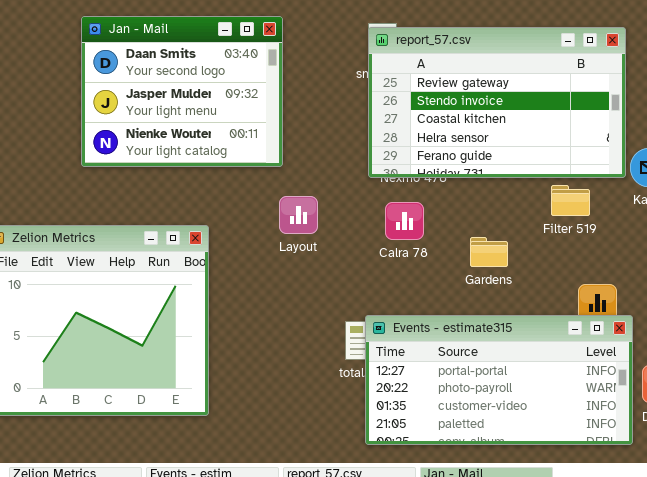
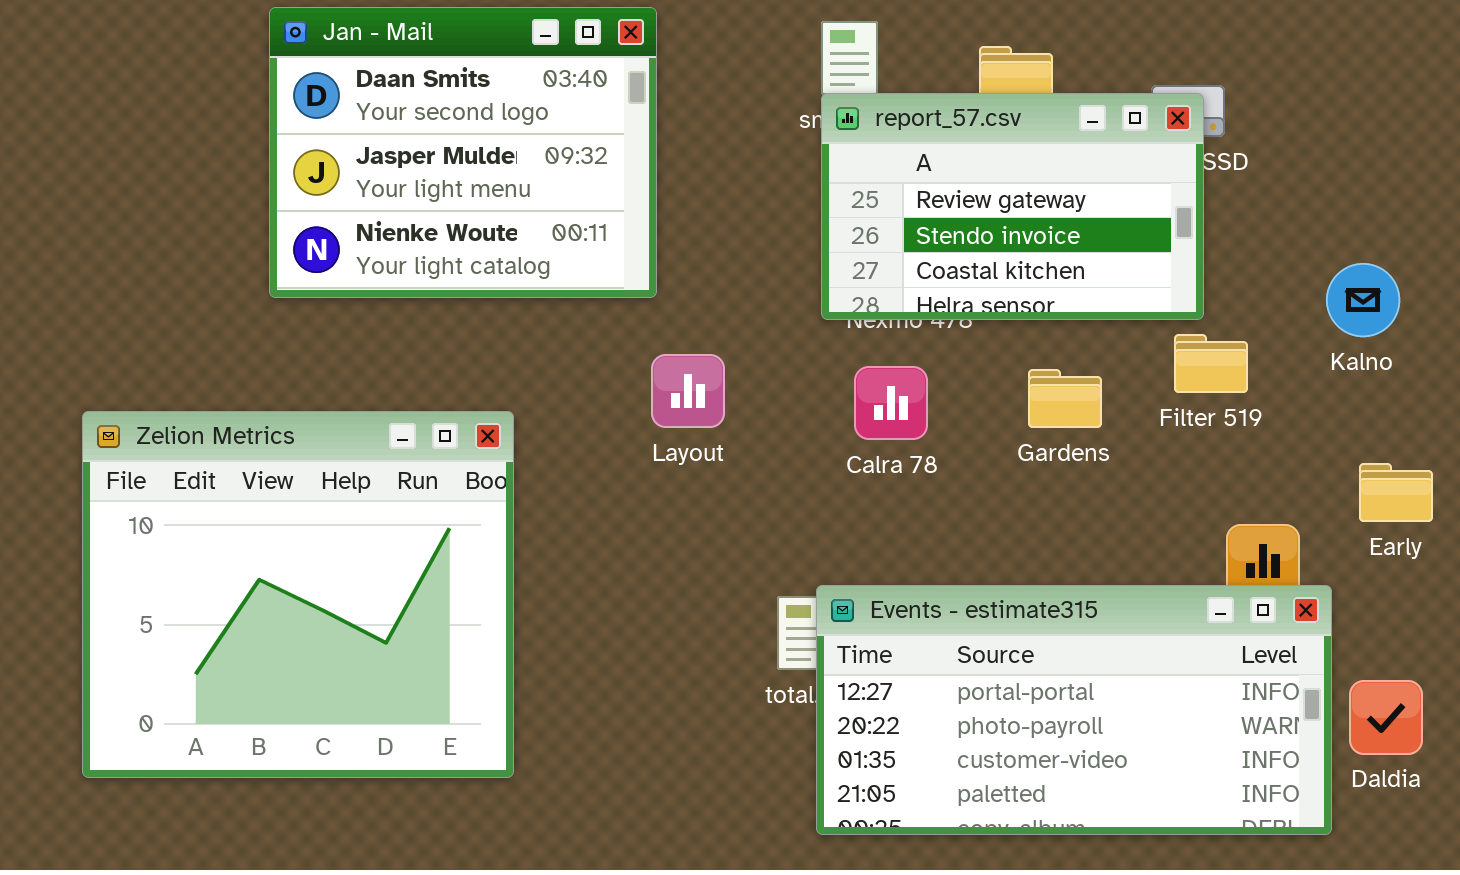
report_57.csv: [368,27,626,178] -> [821,93,1204,320], resized
Gardens: [470,237,508,267] -> [1028,369,1102,428], moved

